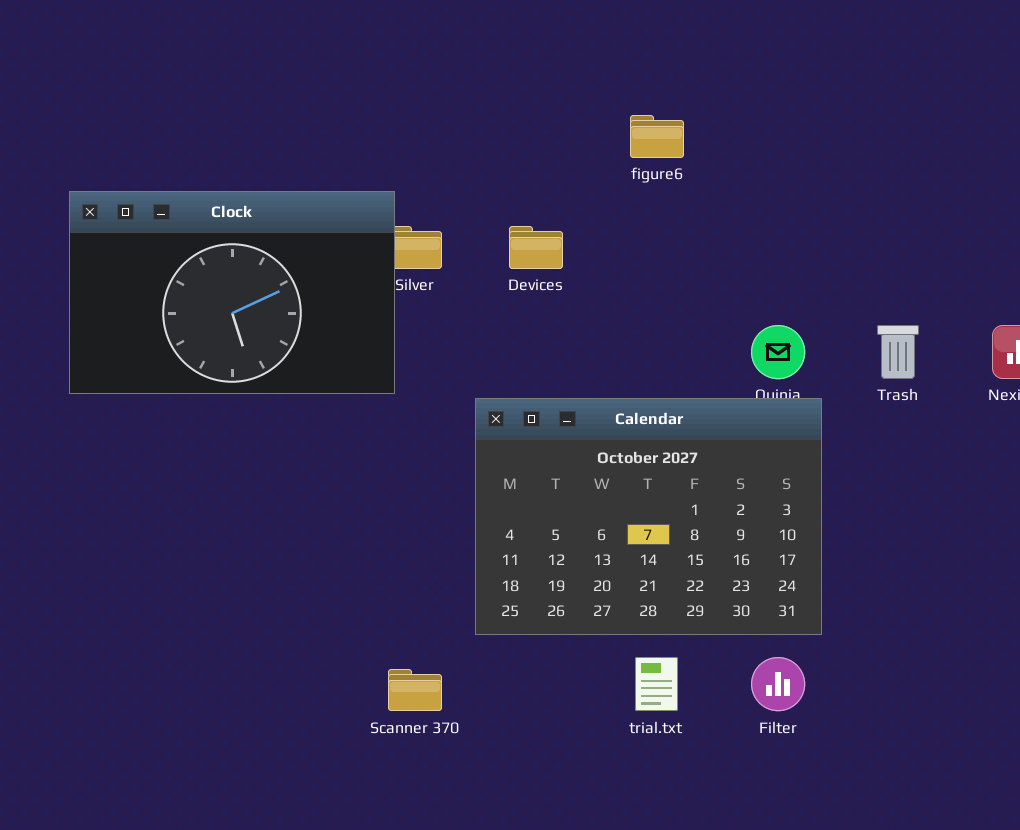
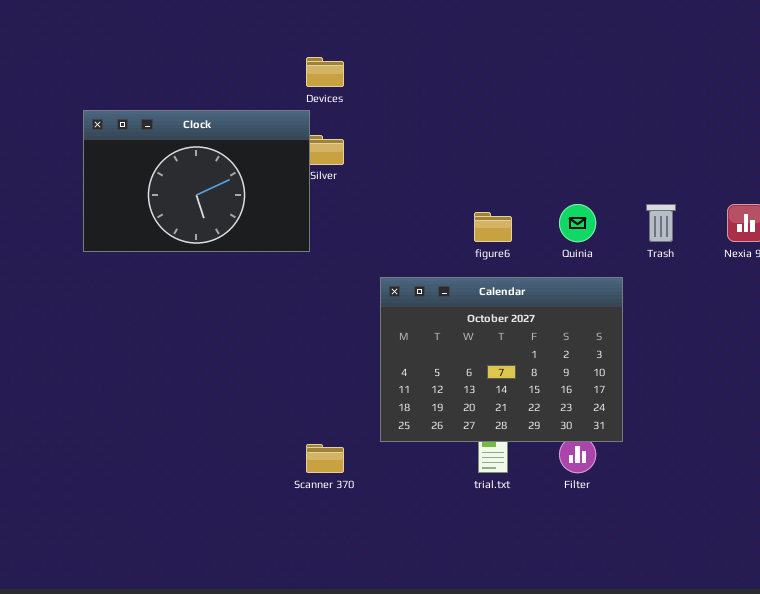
figure6: [630,115,684,158] -> [474,212,512,242], moved
Devices: [509,226,563,269] -> [306,57,344,87], moved
Calendar: [475,398,822,635] -> [380,277,623,442], moved

